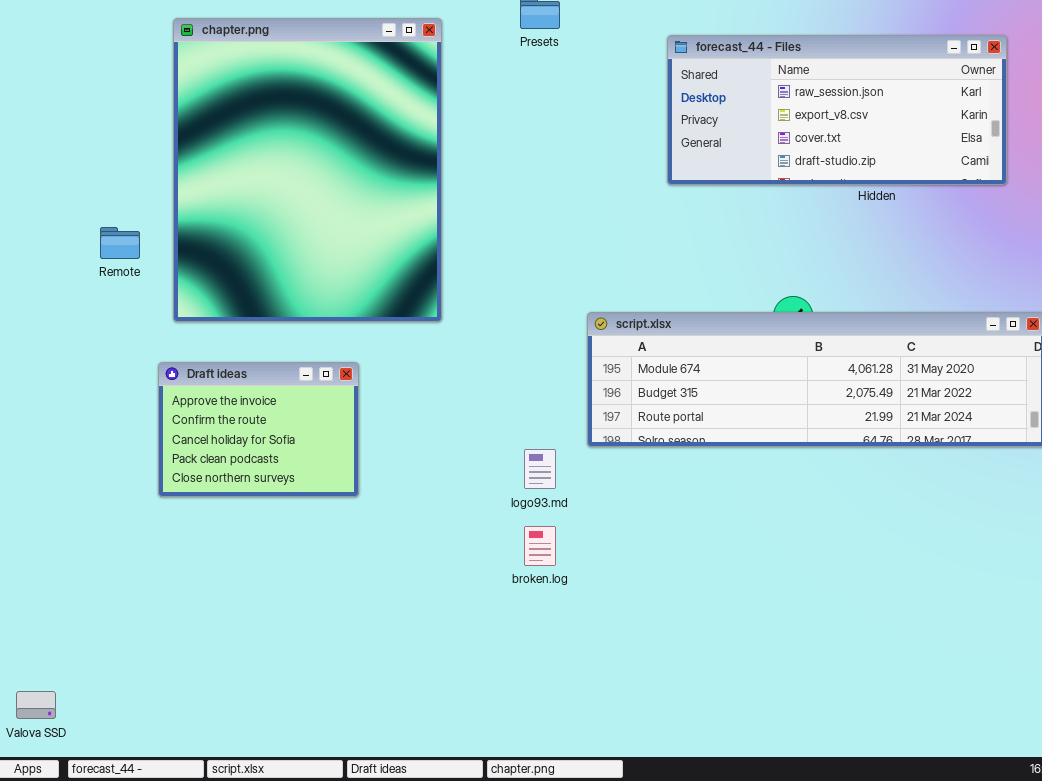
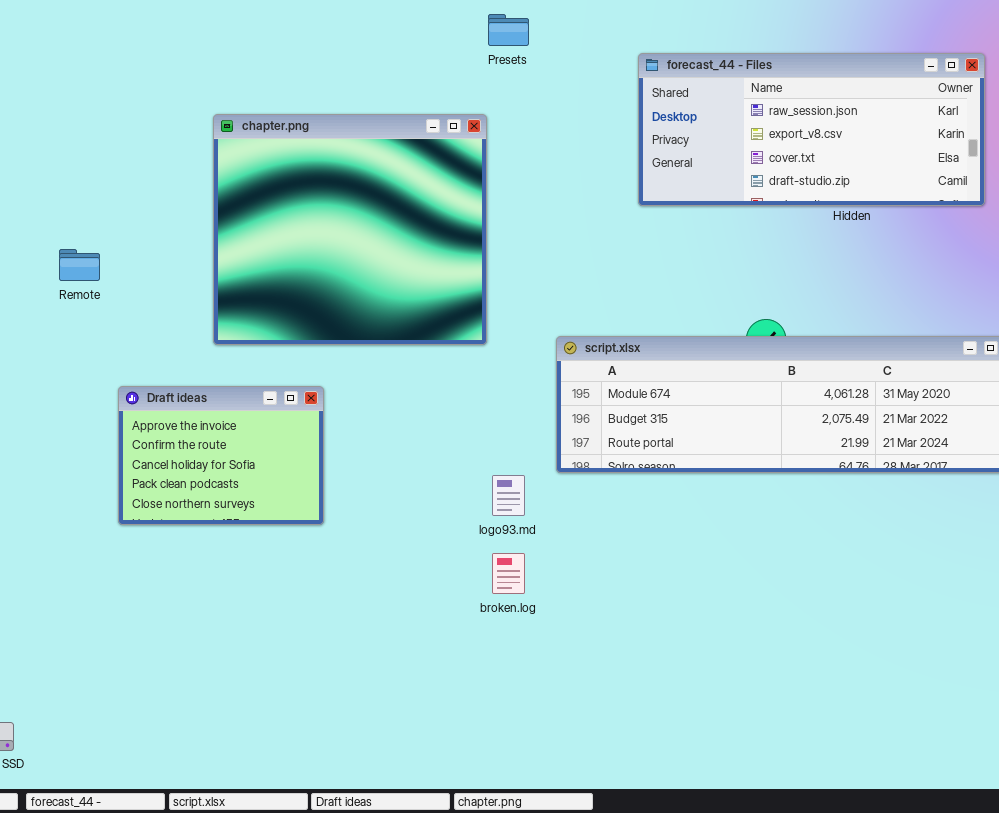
chapter.png: [173,18,442,322] -> [213,114,487,345], moved, resized

